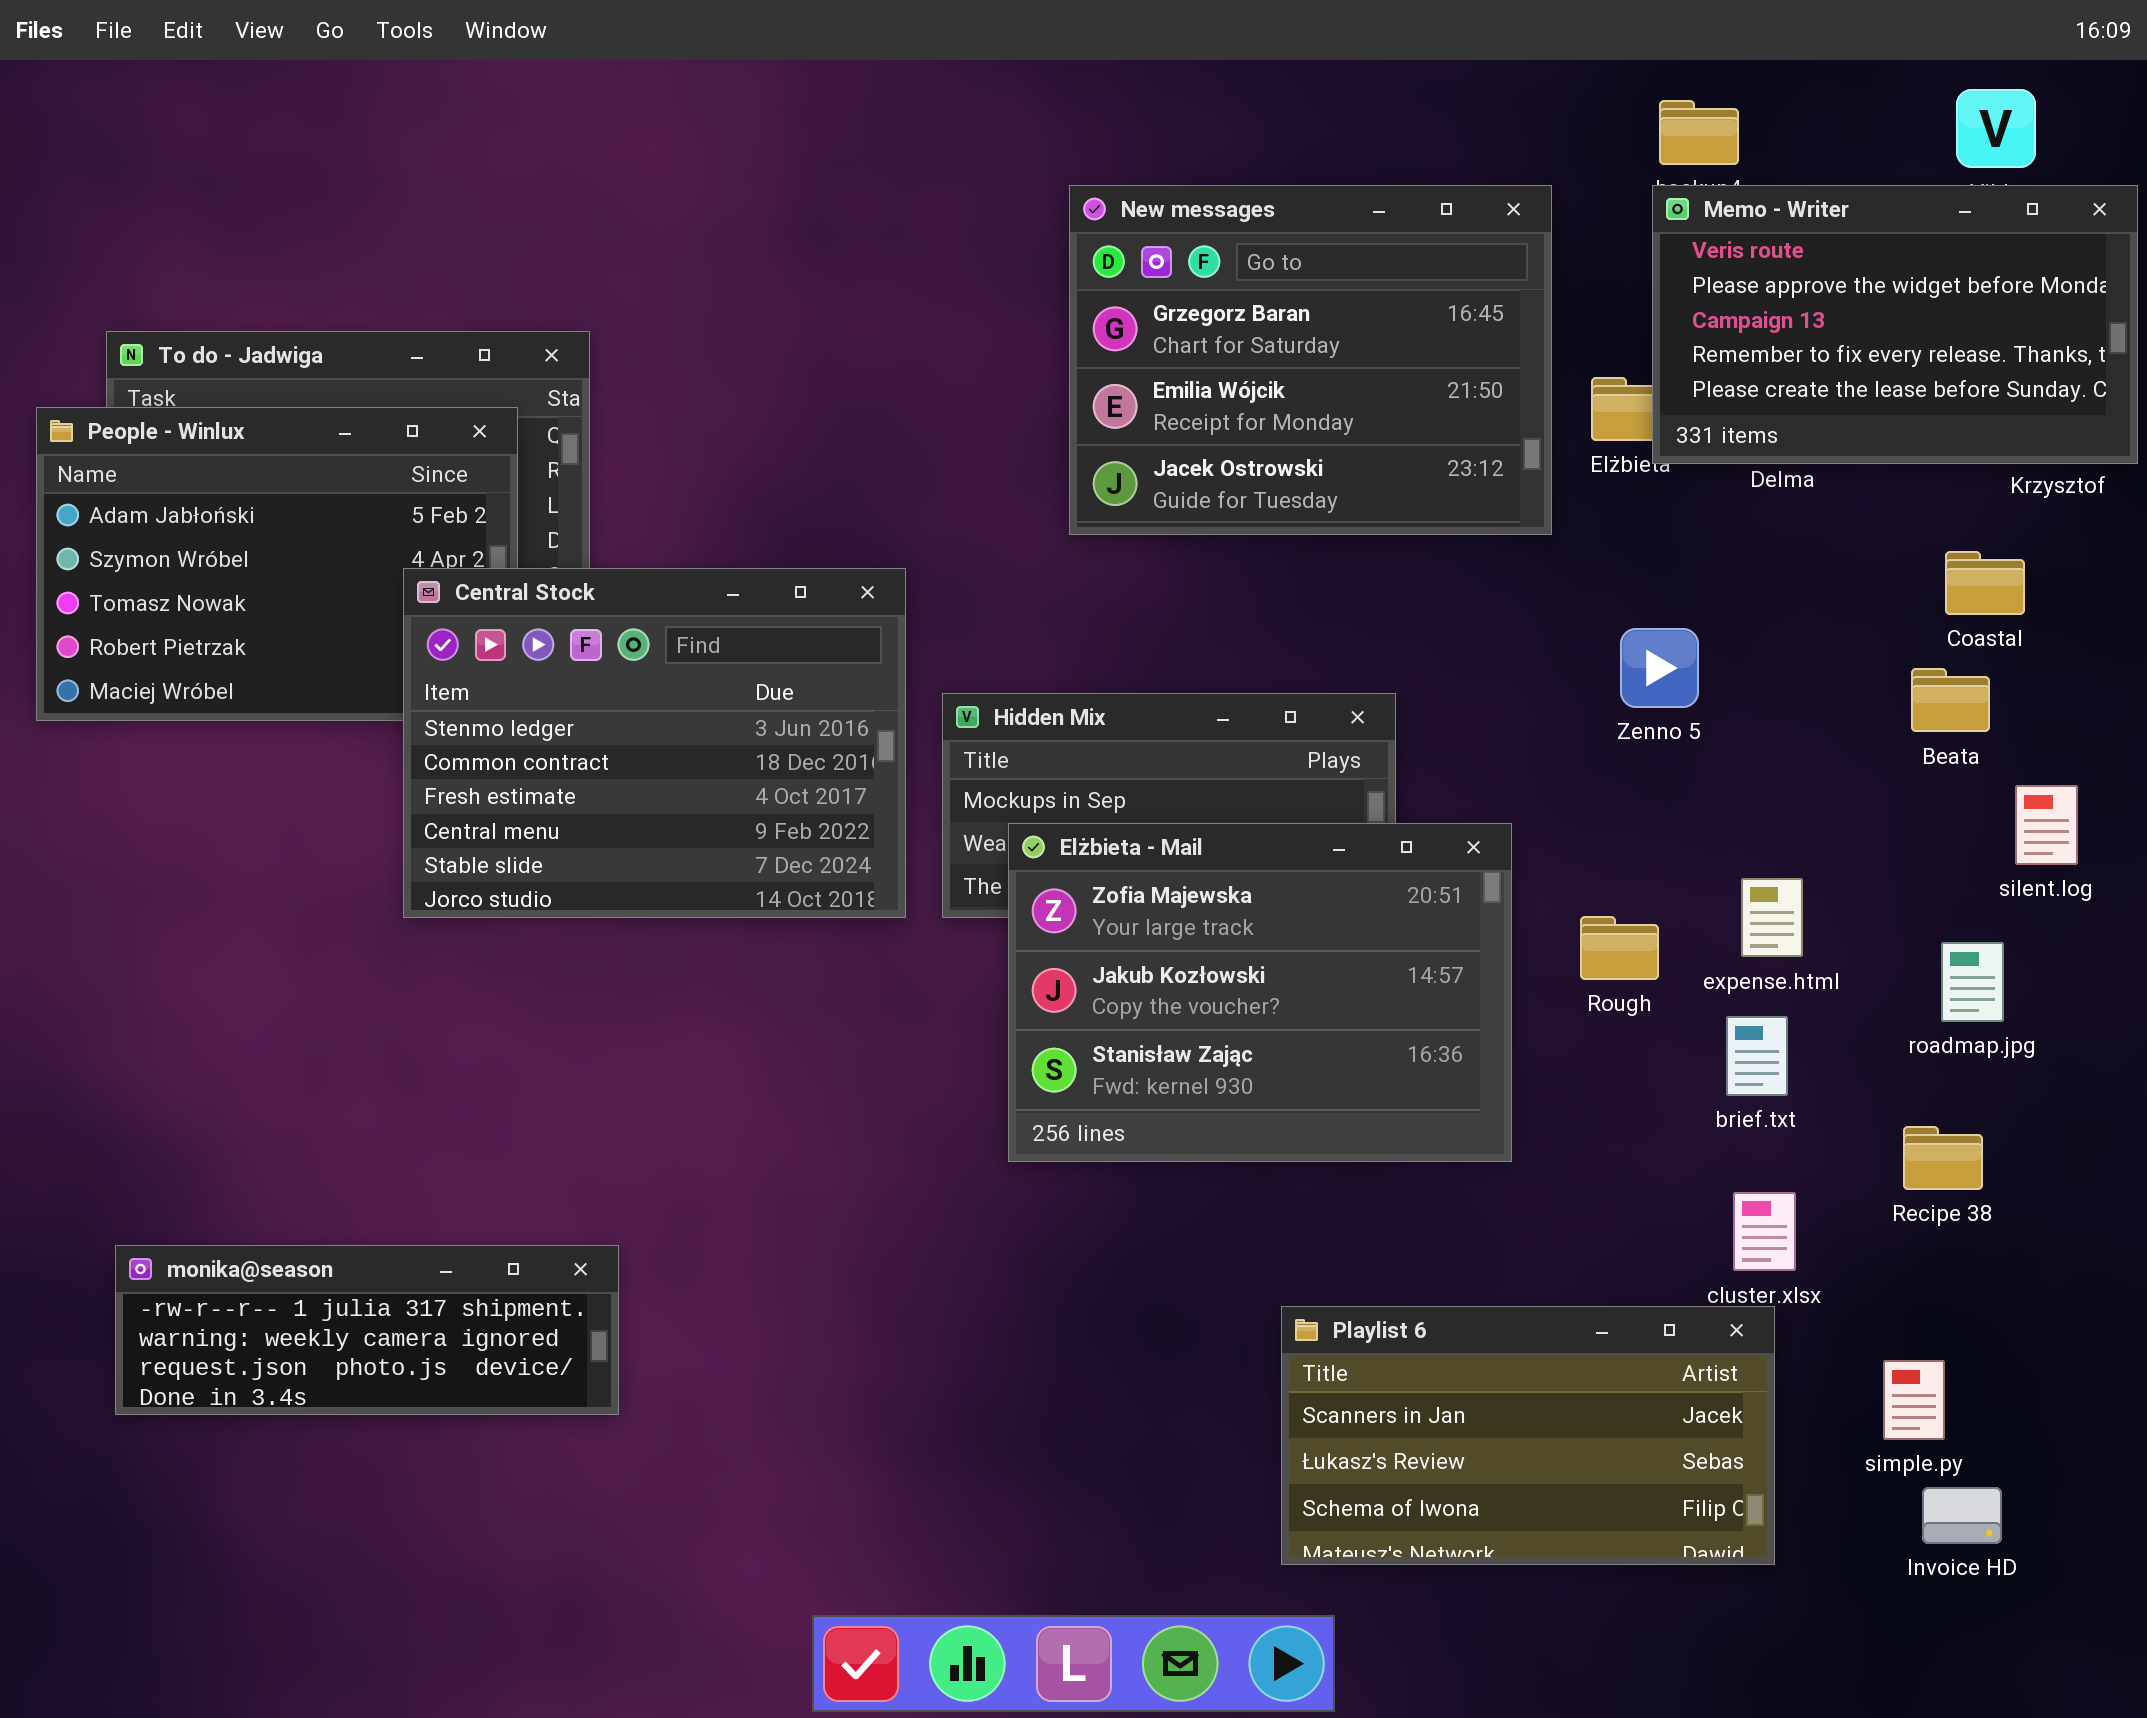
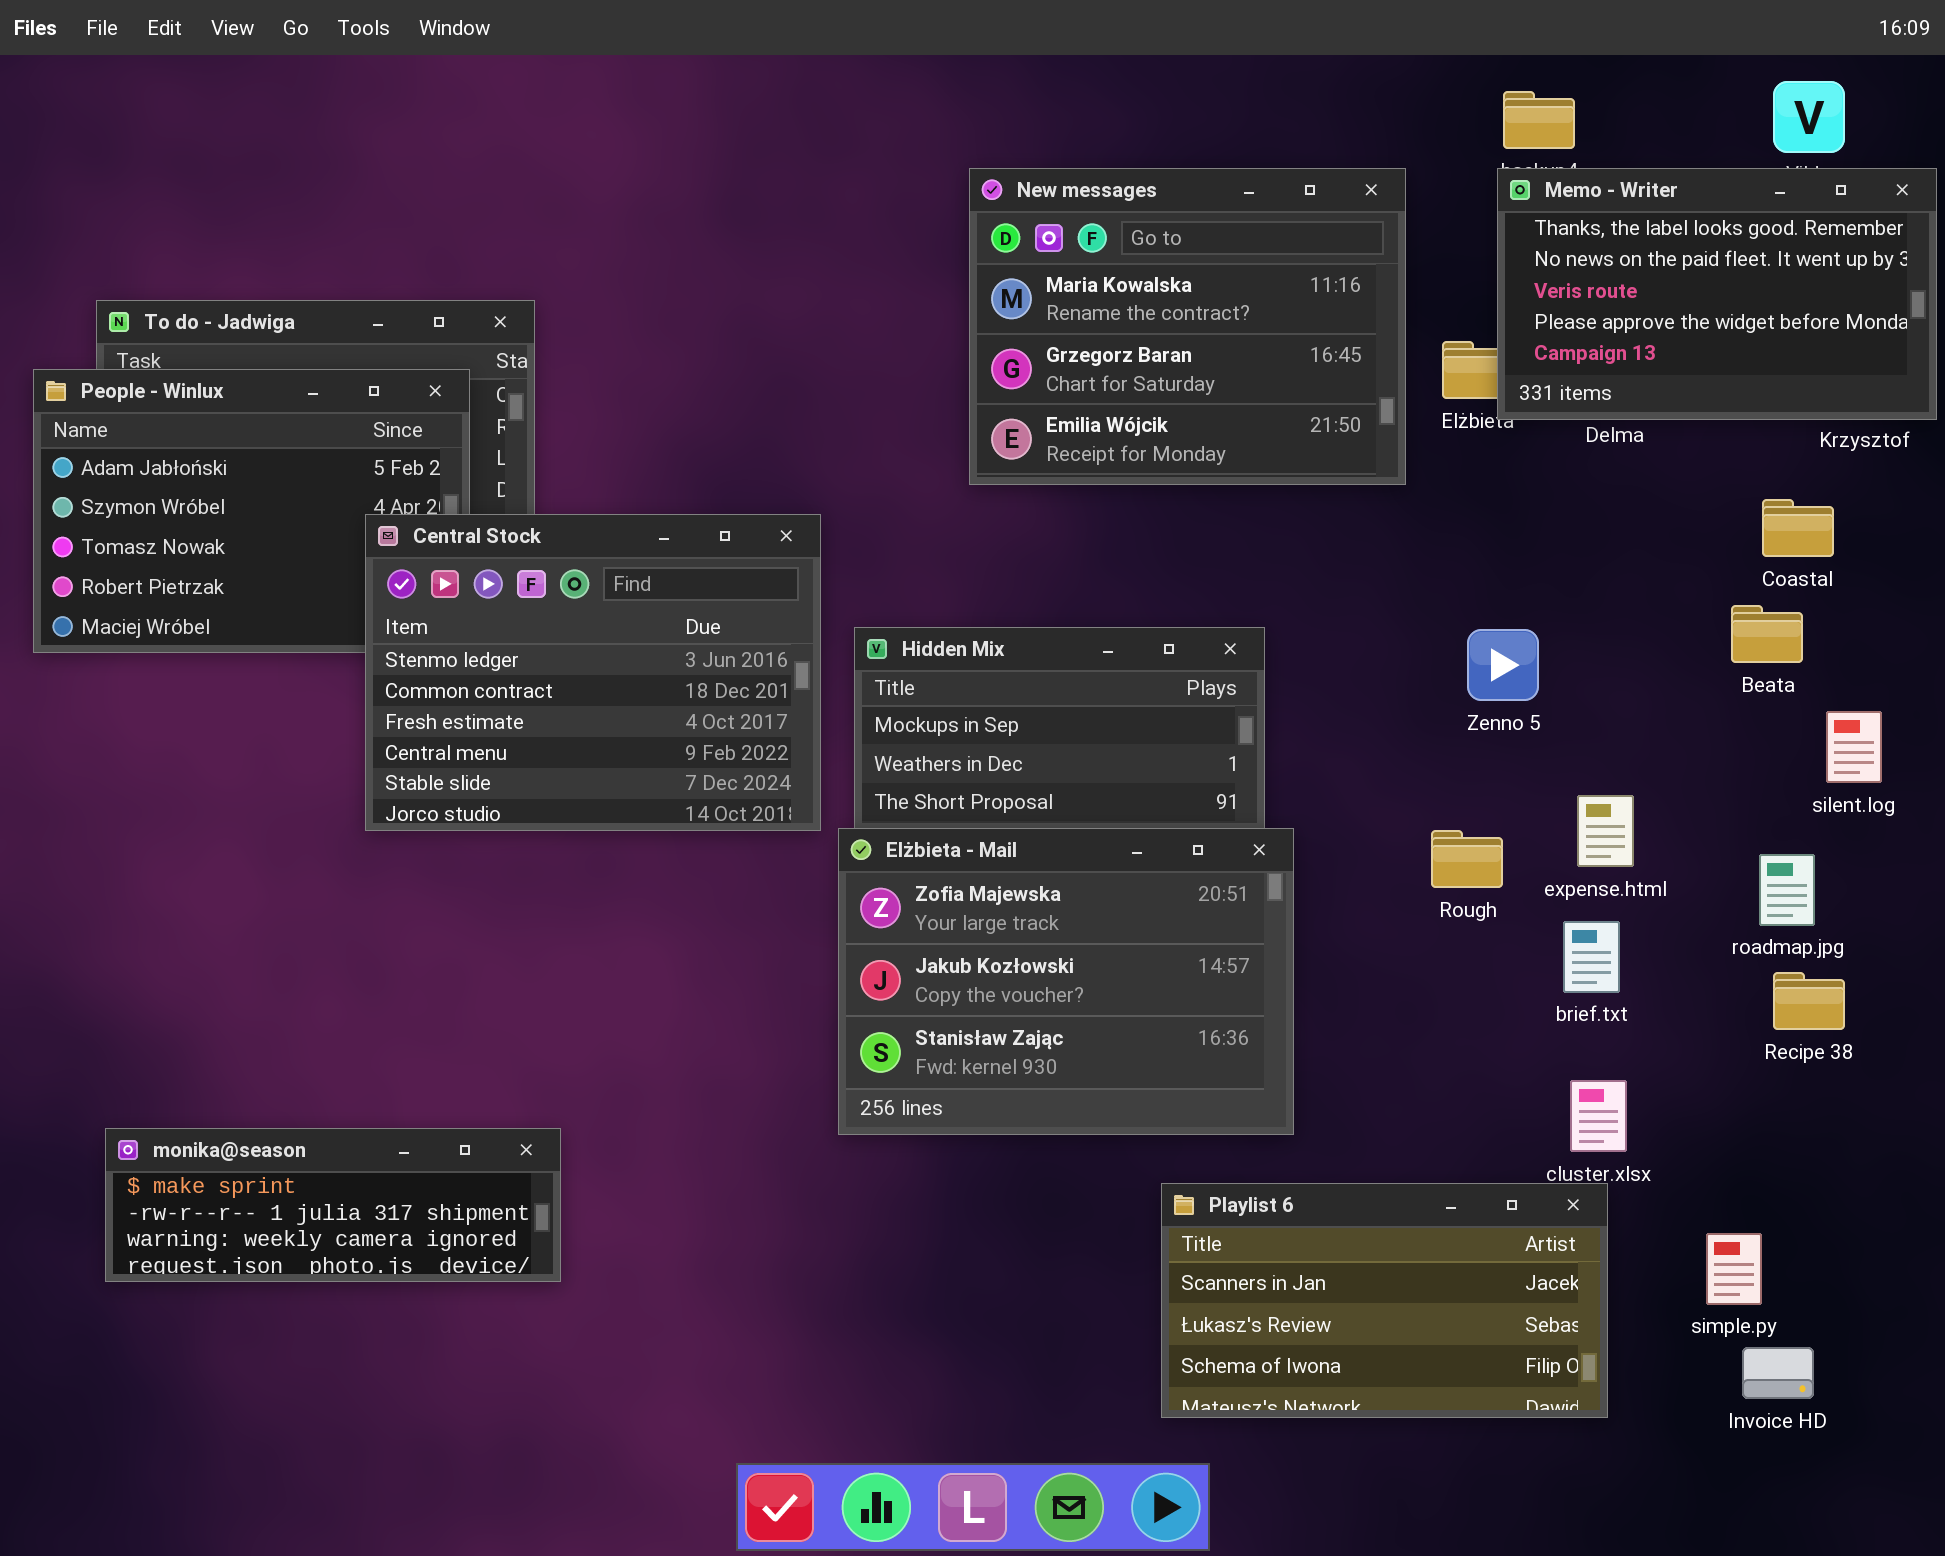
New messages: [1069,185,1552,535] -> [969,168,1406,485], scrolled up 1 row
Memo - Writer: [1652,185,2138,464] -> [1497,168,1937,420], scrolled up 2 rows
Zenno 5: [1620,628,1699,708] -> [1467,629,1539,701], moved
Elżbieta - Mail: [1008,823,1512,1162] -> [838,828,1294,1135], moved
Recipe 38: [1903,1126,1983,1190] -> [1773,972,1845,1030], moved
monika@season: [115,1245,619,1415] -> [105,1128,561,1282], scrolled up 1 row

